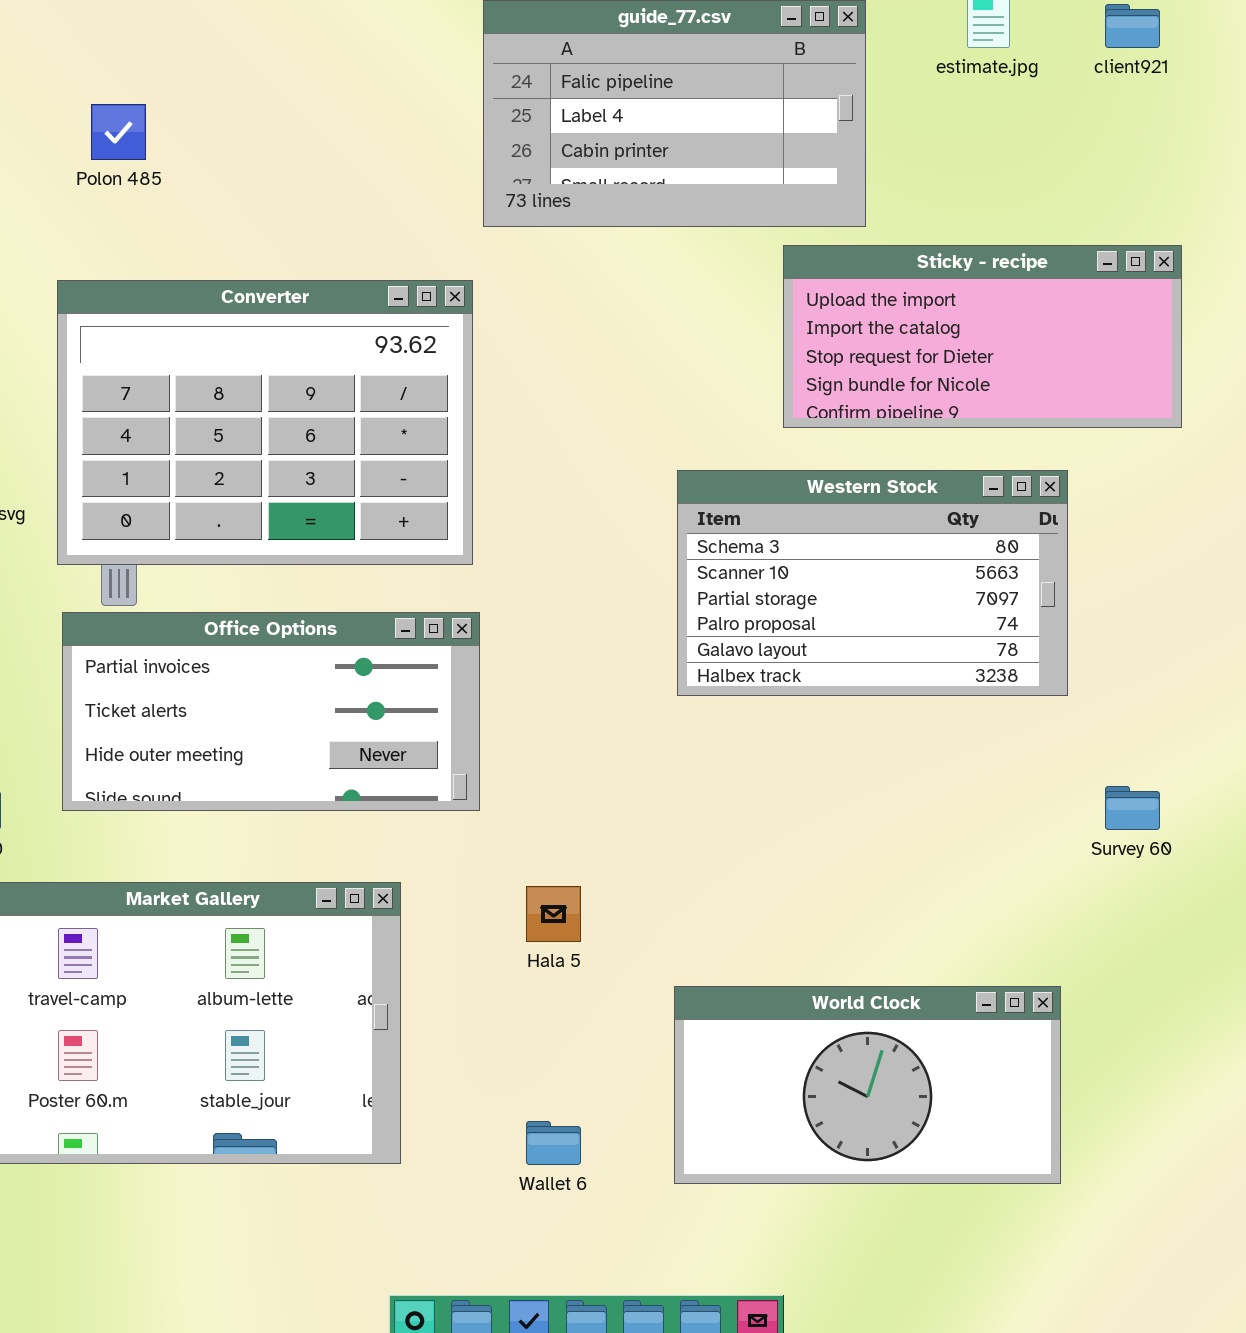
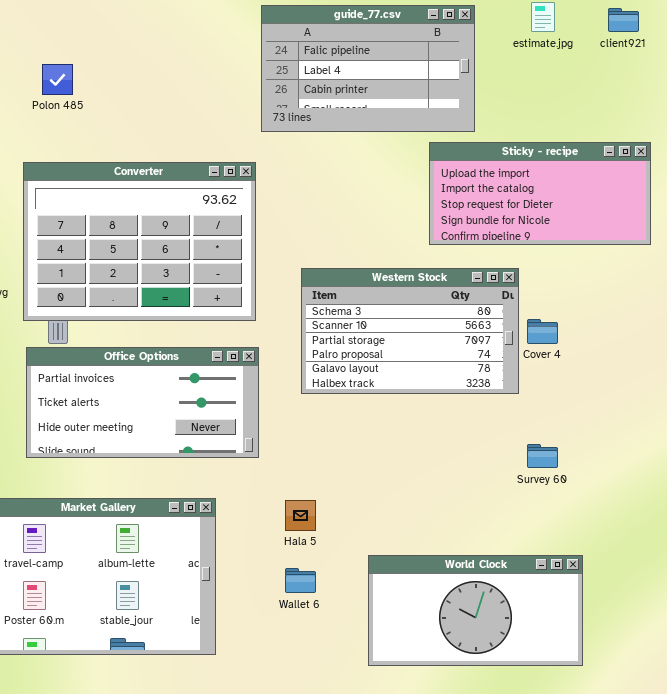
Western Stock: [677,470,1068,696] -> [301,268,519,394], moved
Survey 60: [1105,786,1160,830] -> [527,444,558,468], moved
Wallet 6: [526,1121,581,1165] -> [285,568,316,593], moved

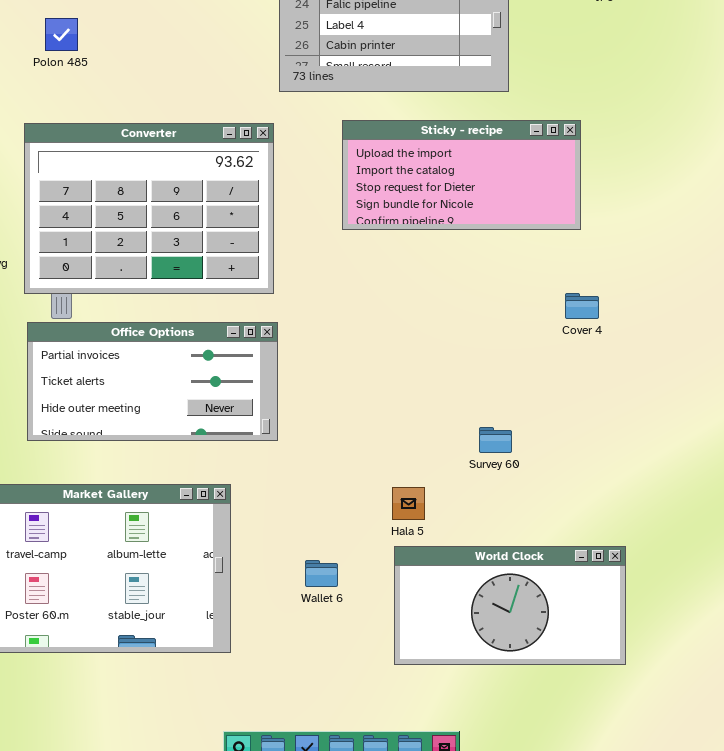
Sticky - recipe: [429,142,651,245] -> [342,120,581,230], moved
Western Stock: [301,268,519,394] -> none, closed
Survey 60: [527,444,558,468] -> [479,427,512,453], moved
Hala 5: [285,500,316,531] -> [392,487,425,520], moved

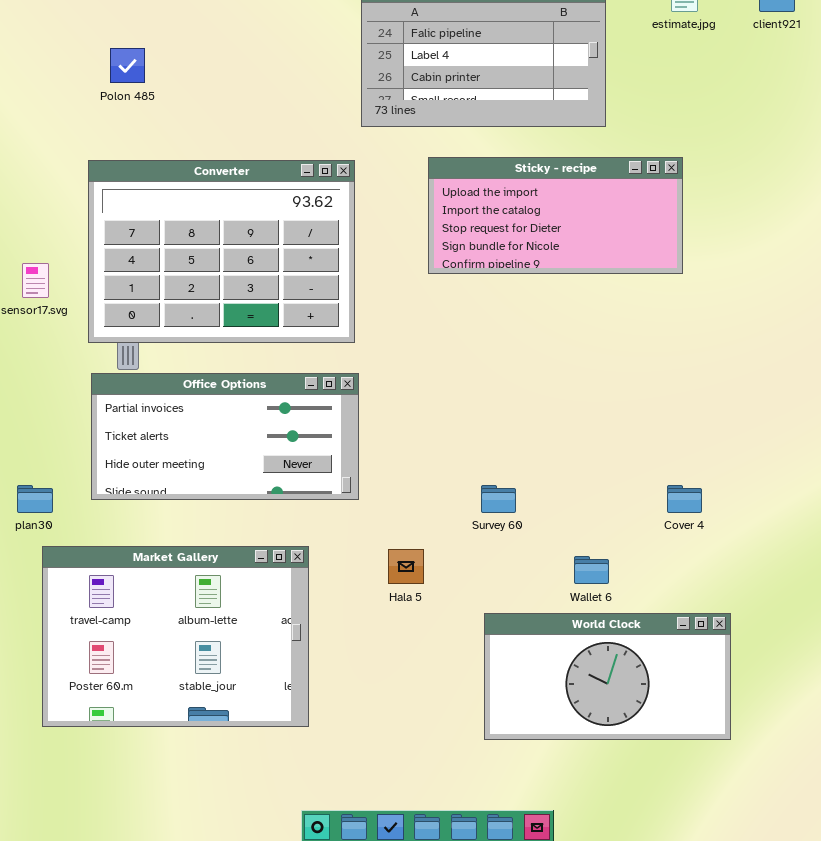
Cover 4: [565,293,599,319] -> [667,485,702,513], moved
Survey 60: [479,427,512,453] -> [481,485,516,513], moved
Hala 5: [392,487,425,520] -> [388,549,424,584], moved
Wallet 6: [305,560,338,587] -> [574,556,609,584], moved

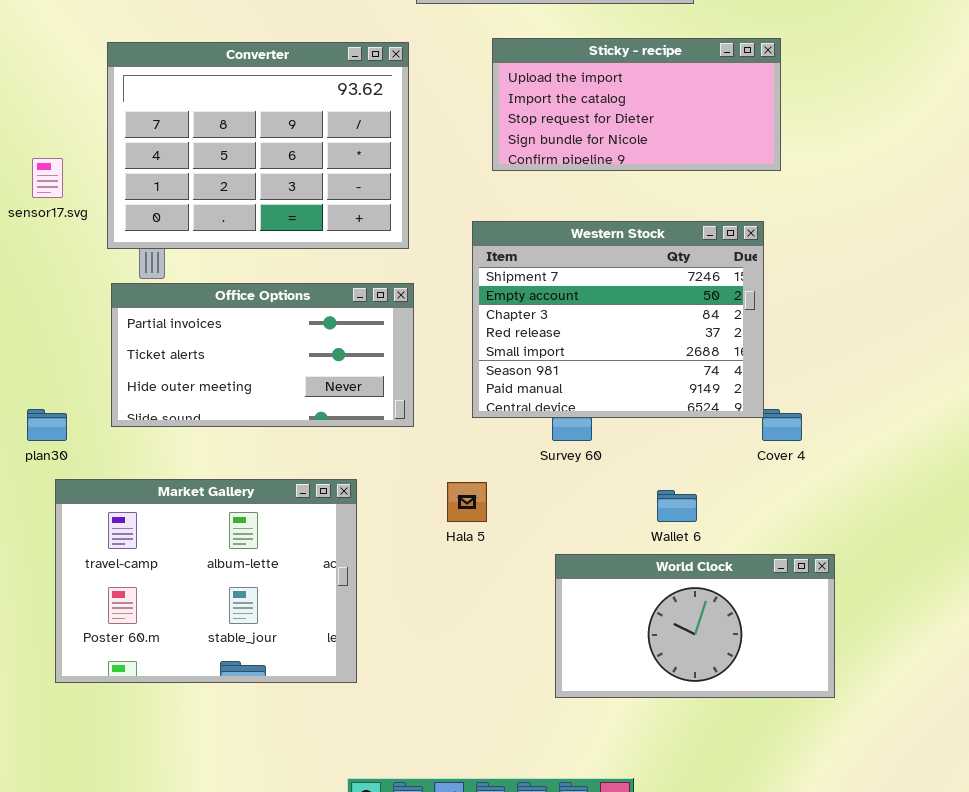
Western Stock: none -> [472,221,764,418], opened

